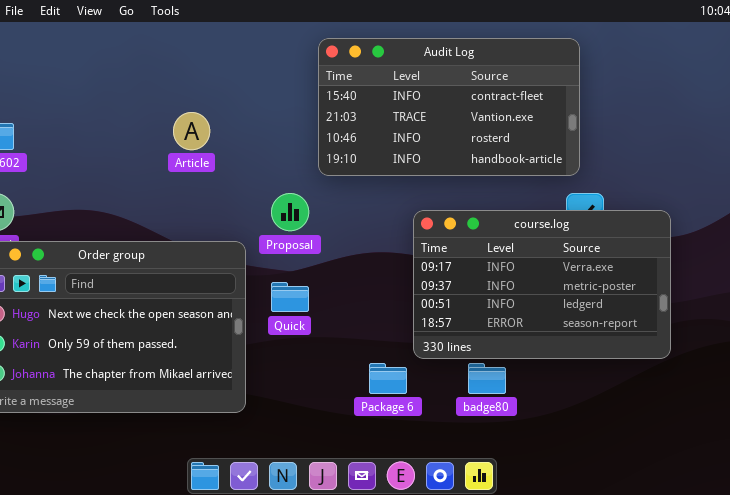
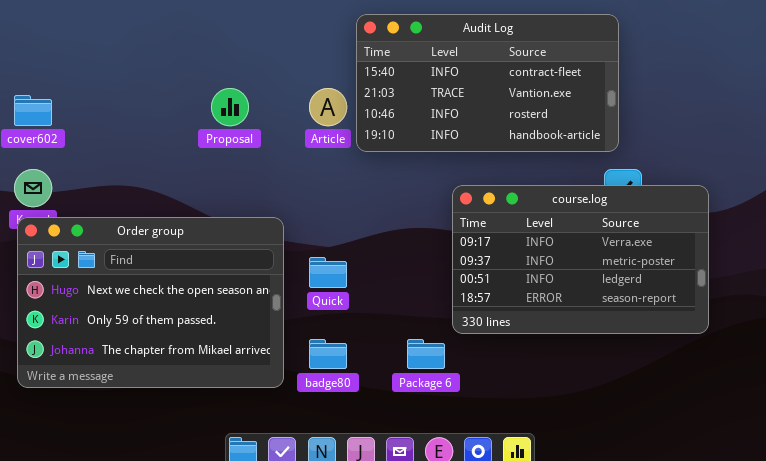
Article: [173,112,210,150] -> [309,88,347,126], moved
Proposal: [271,193,309,231] -> [211,88,249,126], moved
badge80: [468,363,506,394] -> [309,339,347,369], moved

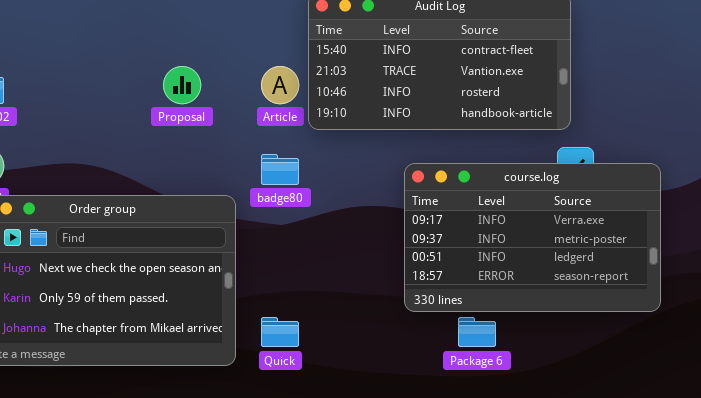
Quick: [309,257,347,288] -> [261,317,299,347], moved
badge80: [309,339,347,369] -> [261,154,299,185], moved
Package 6: [407,339,445,369] -> [458,317,496,347], moved

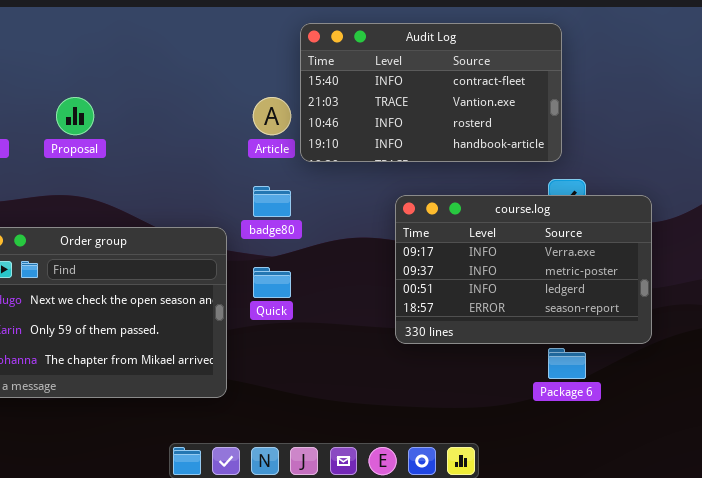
Proposal: [163,66,201,104] -> [56,97,94,135], moved
Quick: [261,317,299,347] -> [253,267,291,298], moved
Package 6: [458,317,496,347] -> [548,348,586,379], moved

